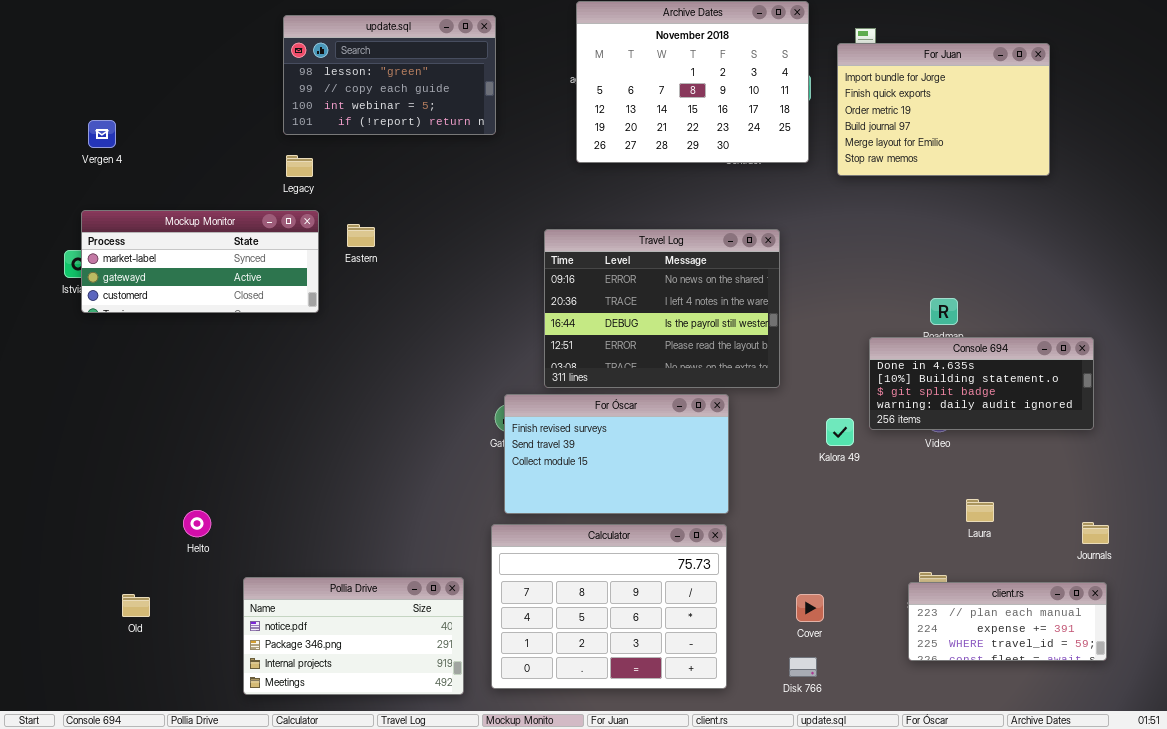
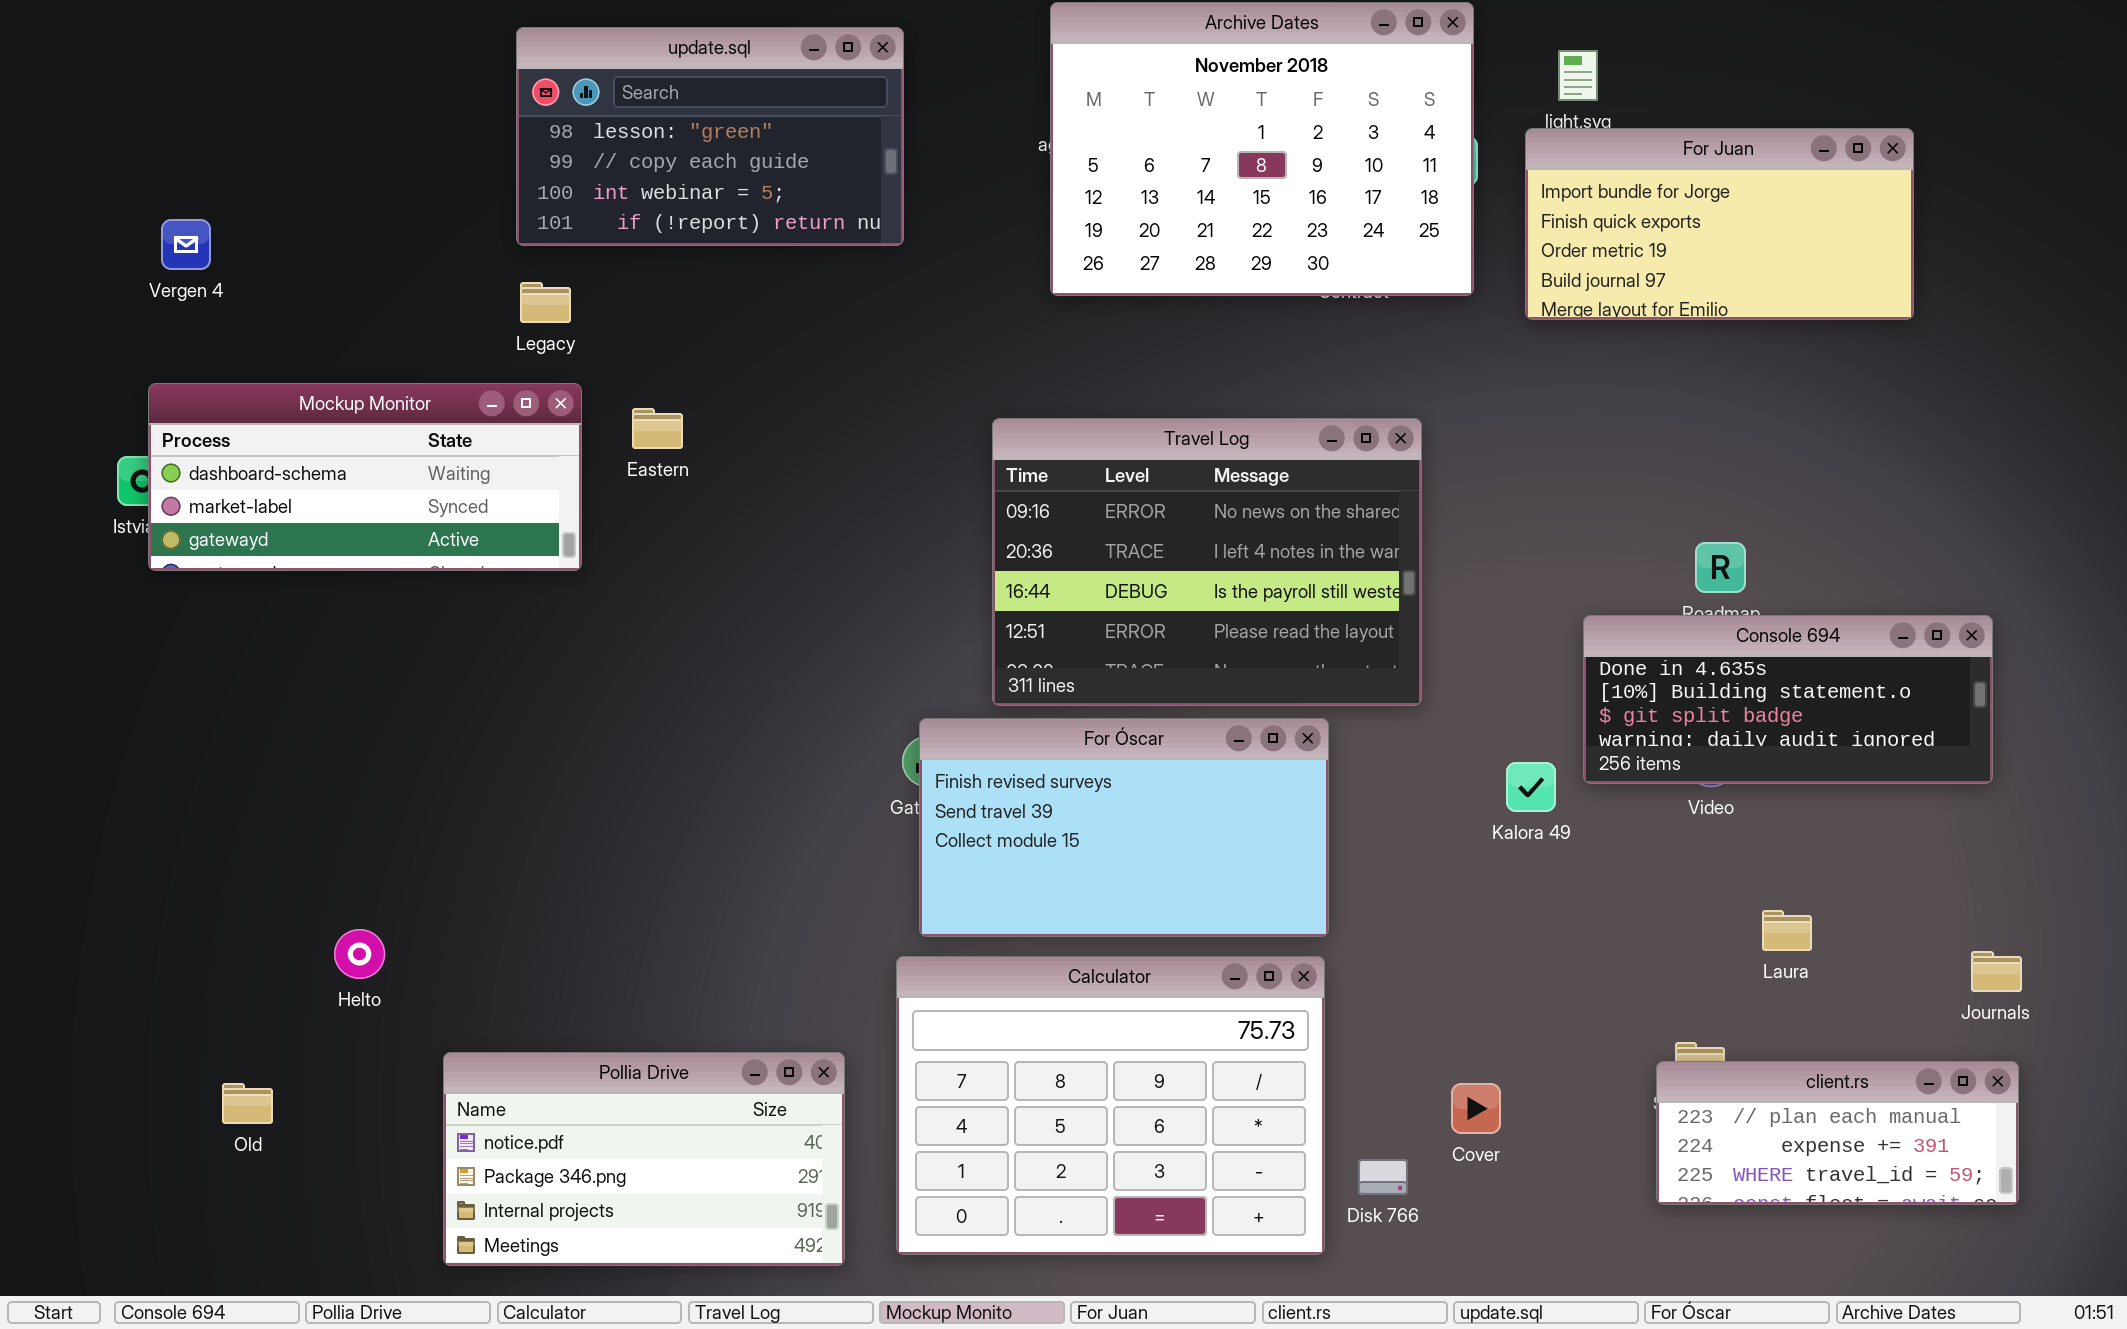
For Juan: [837,43,1050,176] -> [1525,128,1914,320], resized
Mockup Monitor: [81,210,319,313] -> [148,383,582,571], scrolled up 1 row
Disk 766: [789,657,817,677] -> [1358,1159,1408,1195], moved

